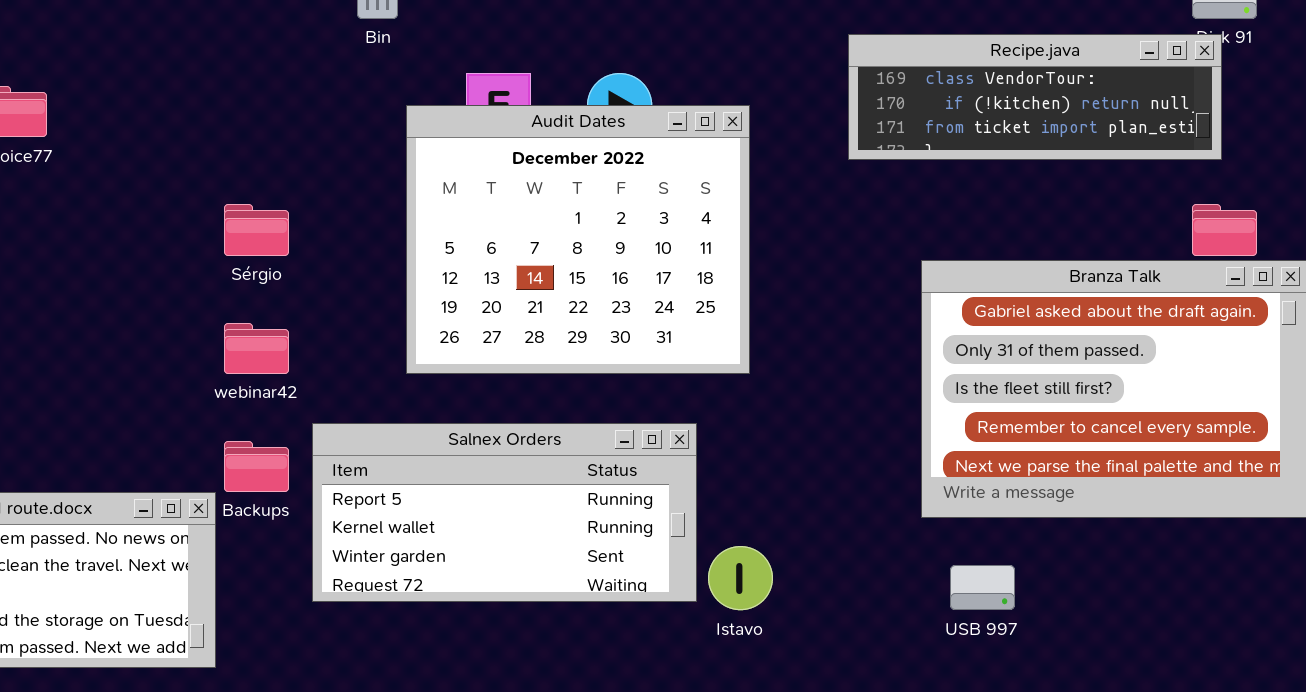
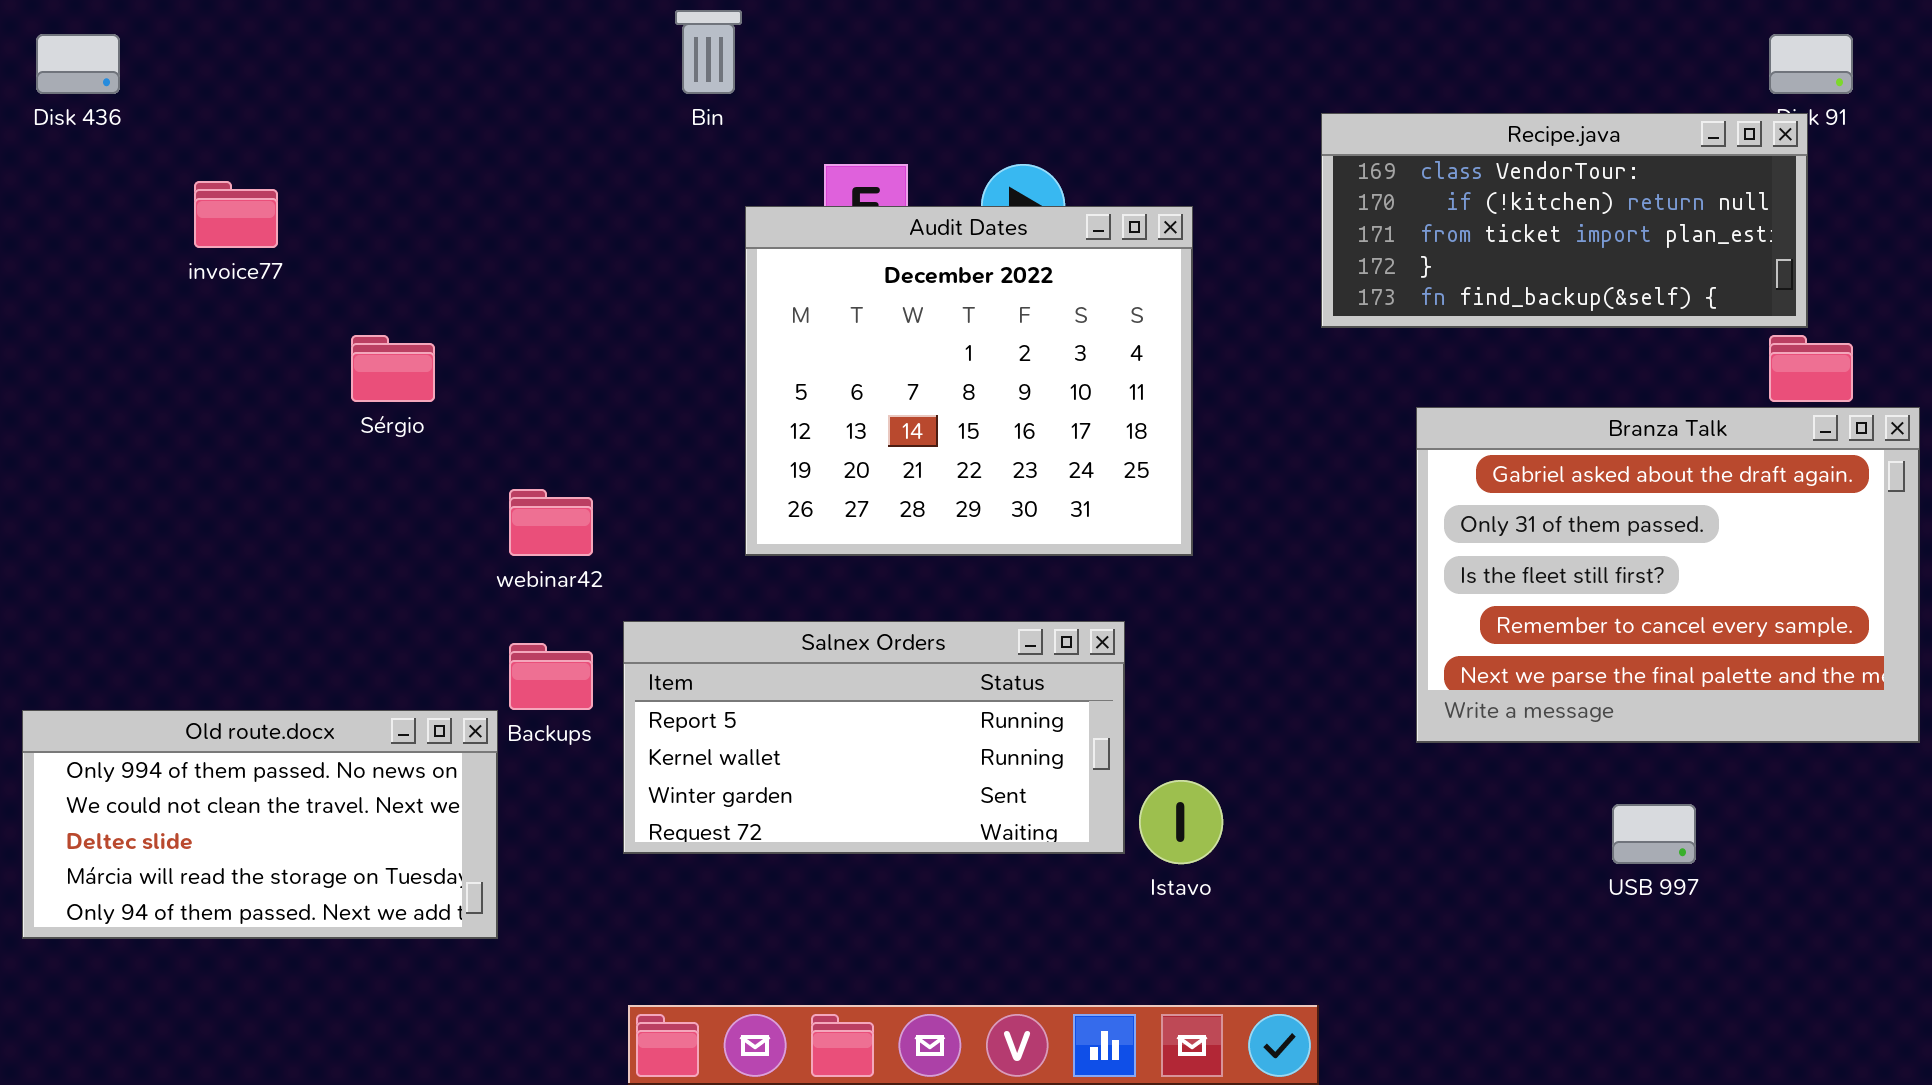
Recipe.java: [848,34,1222,160] -> [1321,113,1808,328], resized
Sérgio: [224,204,289,256] -> [351,335,435,402], moved
USB 997: [950,565,1015,610] -> [1612,804,1696,864], moved

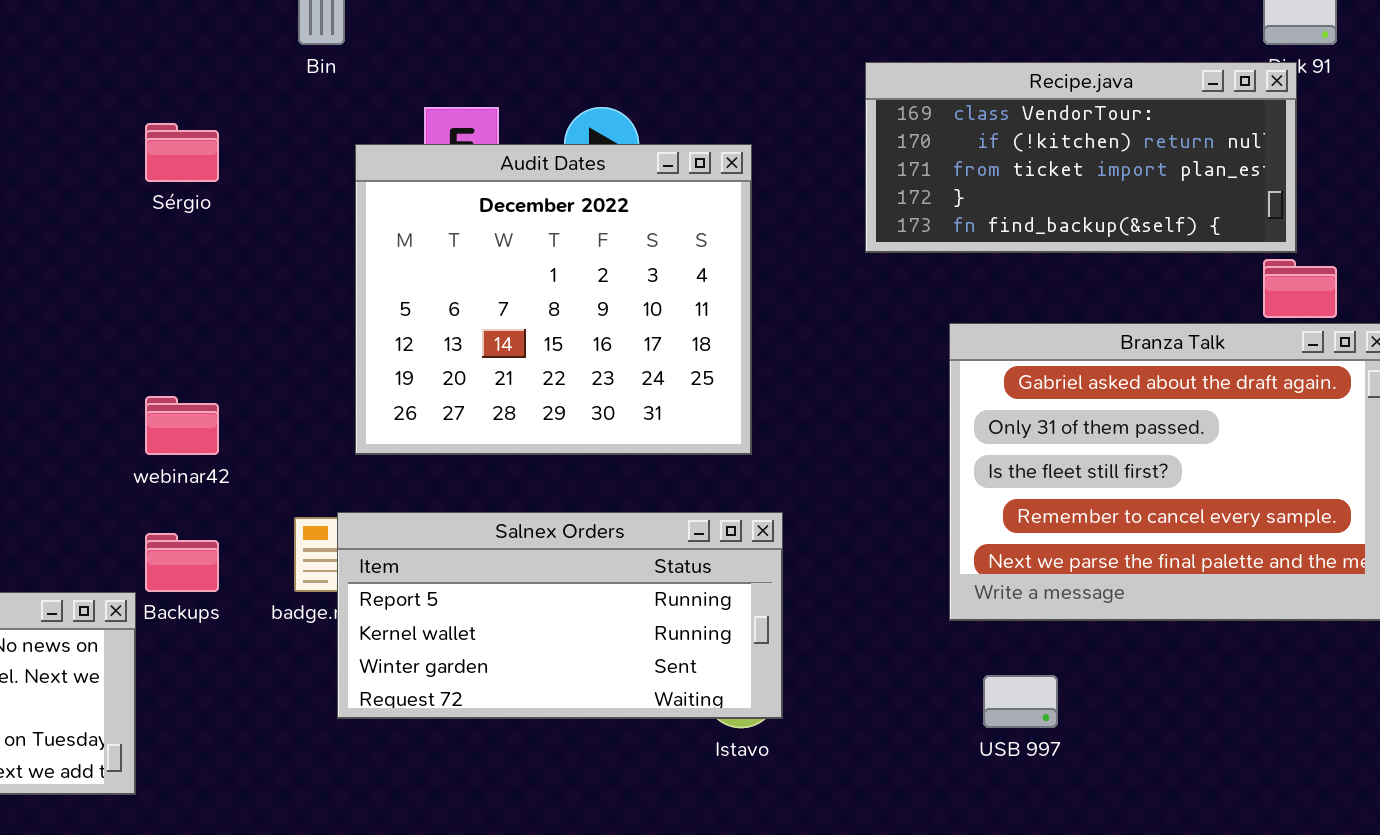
Sérgio: [351,335,435,402] -> [145,123,219,182], moved
Salnex Orders: [623,621,1125,854] -> [337,512,783,719], moved
USB 997: [1612,804,1696,864] -> [983,675,1058,728], moved

